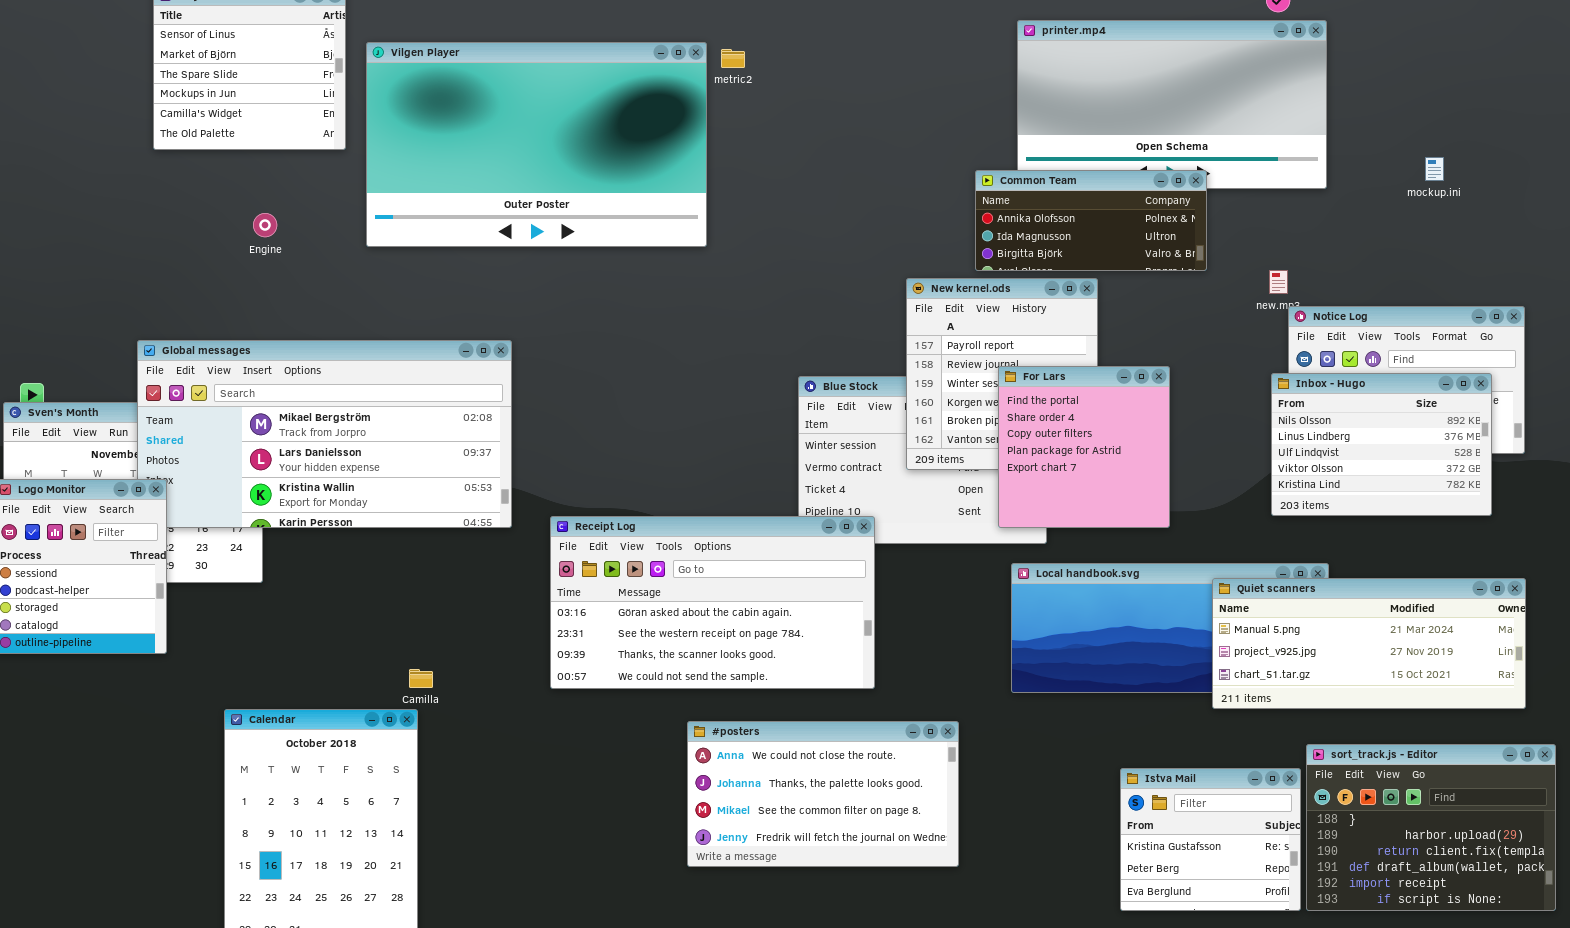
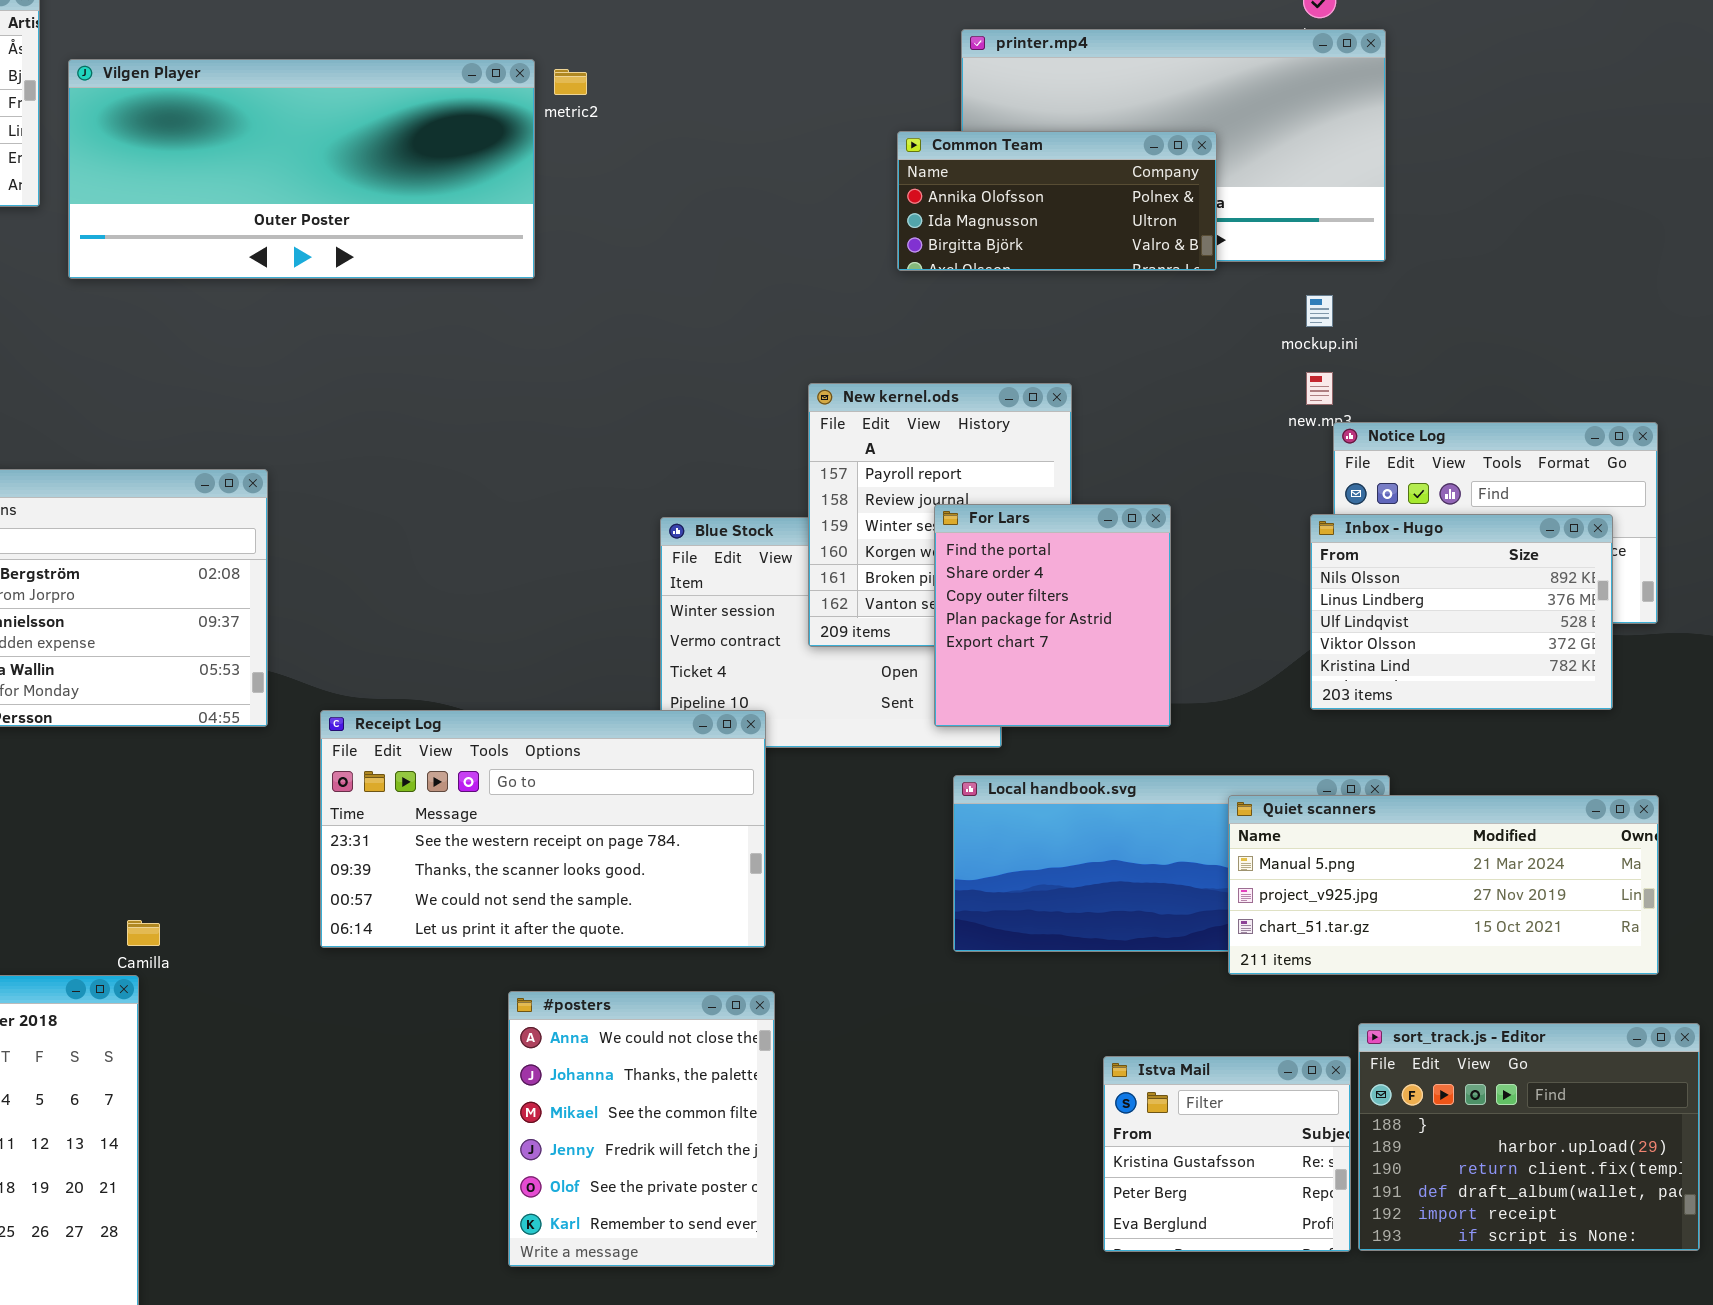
Vilgen Player: [366,42,707,247] -> [68,59,535,279], resized
mockup.ini: [1425,157,1444,181] -> [1306,295,1333,327], moved
Common Team: [975,170,1207,271] -> [897,131,1217,271], moved
Receipt Log: [550,516,875,689] -> [320,710,766,948], scrolled down 1 row
#posters: [687,721,959,867] -> [508,991,775,1267], resized

